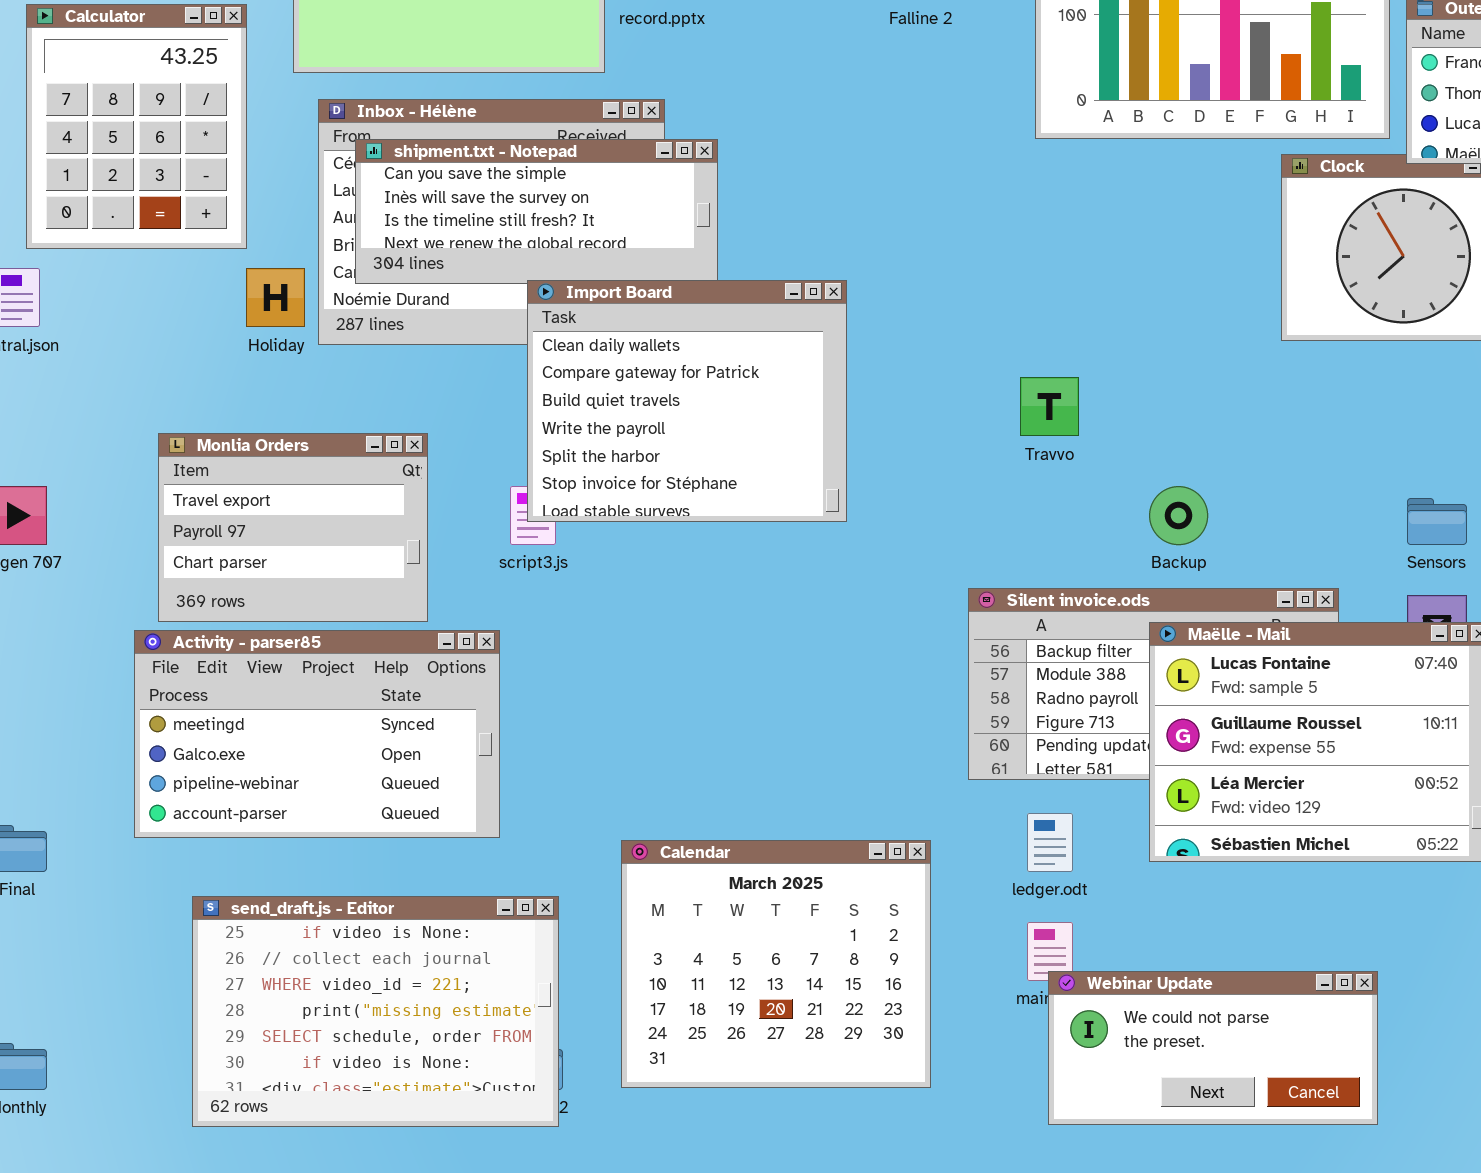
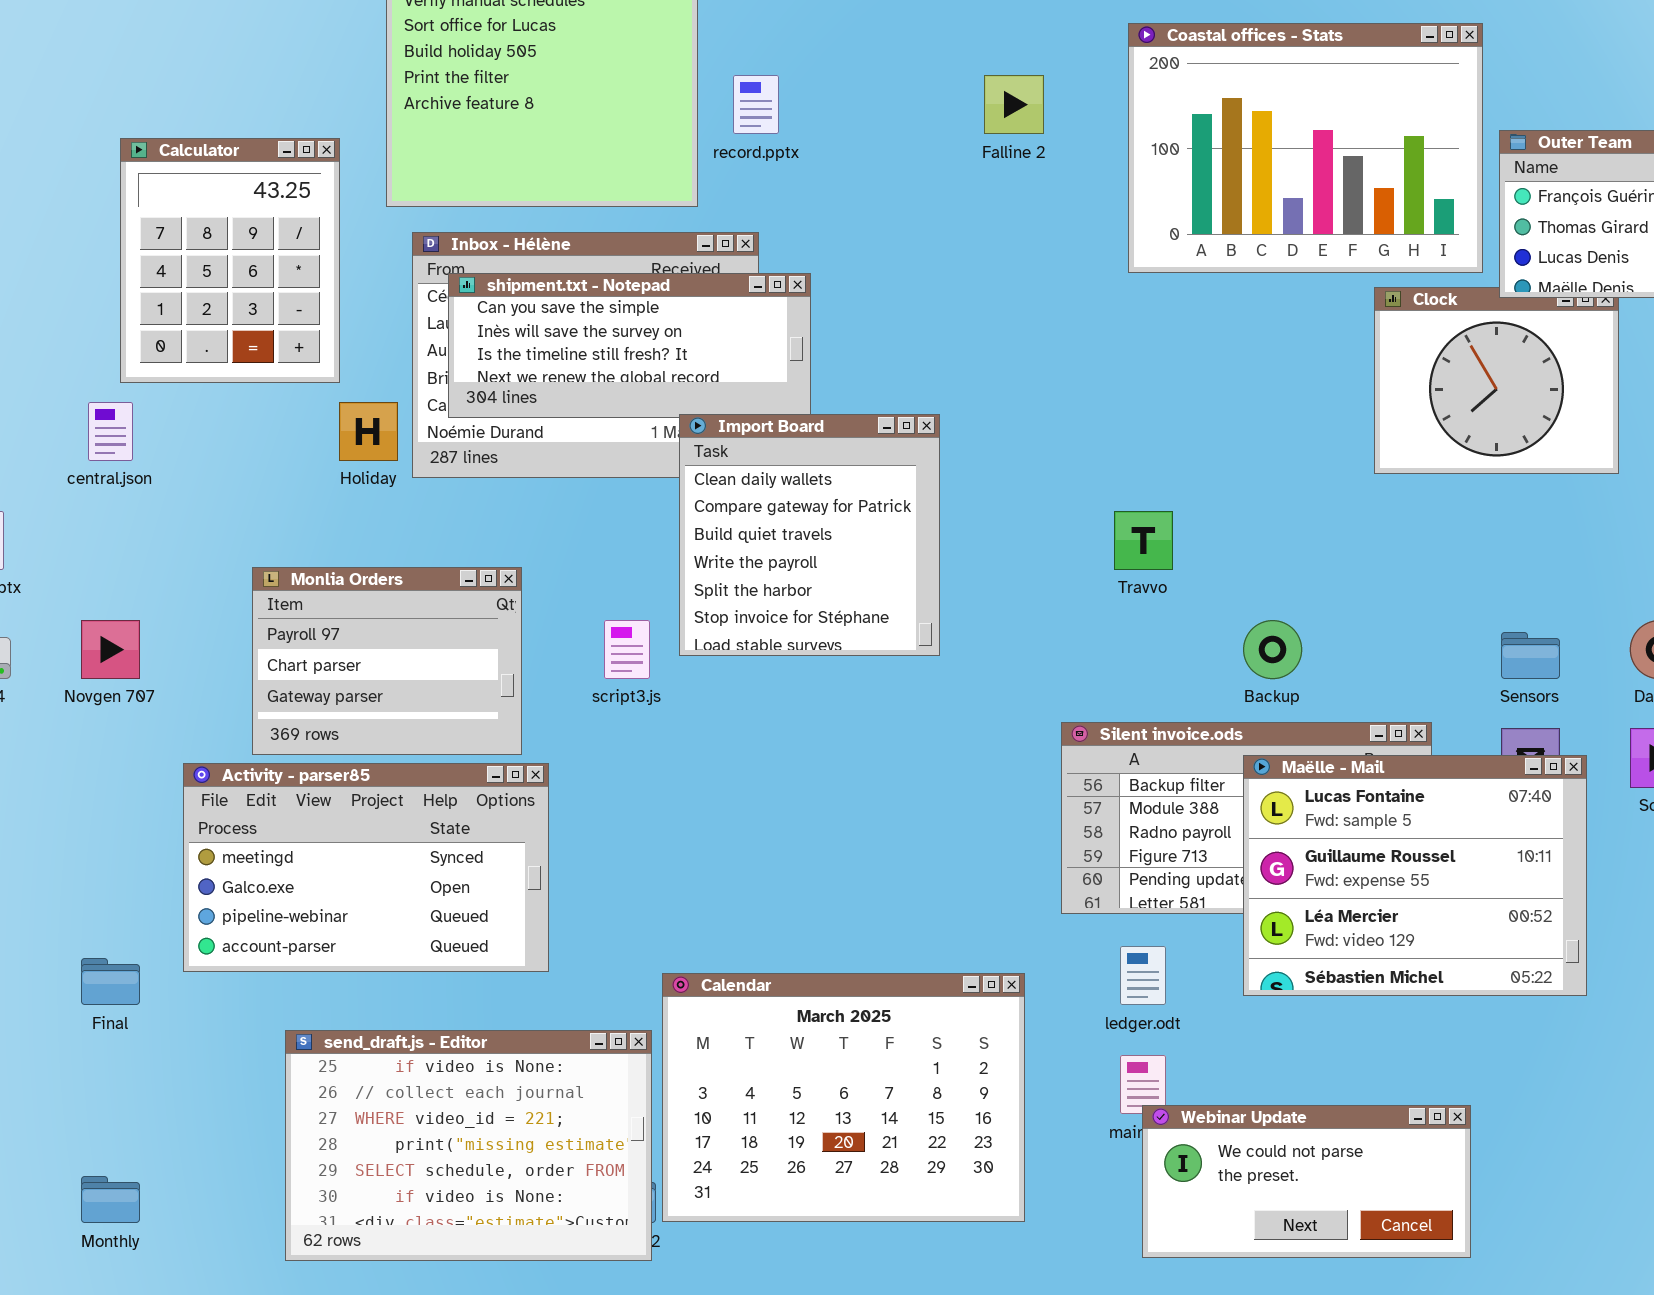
Import Board: [527,280,847,522] -> [679,414,940,656], resized
Monlia Orders: [158,433,428,622] -> [252,567,522,755], scrolled down 1 row
Activity - parser85: [134,630,500,838] -> [183,763,549,972], moved
Calendar: [621,840,931,1088] -> [662,973,1025,1222], resized

